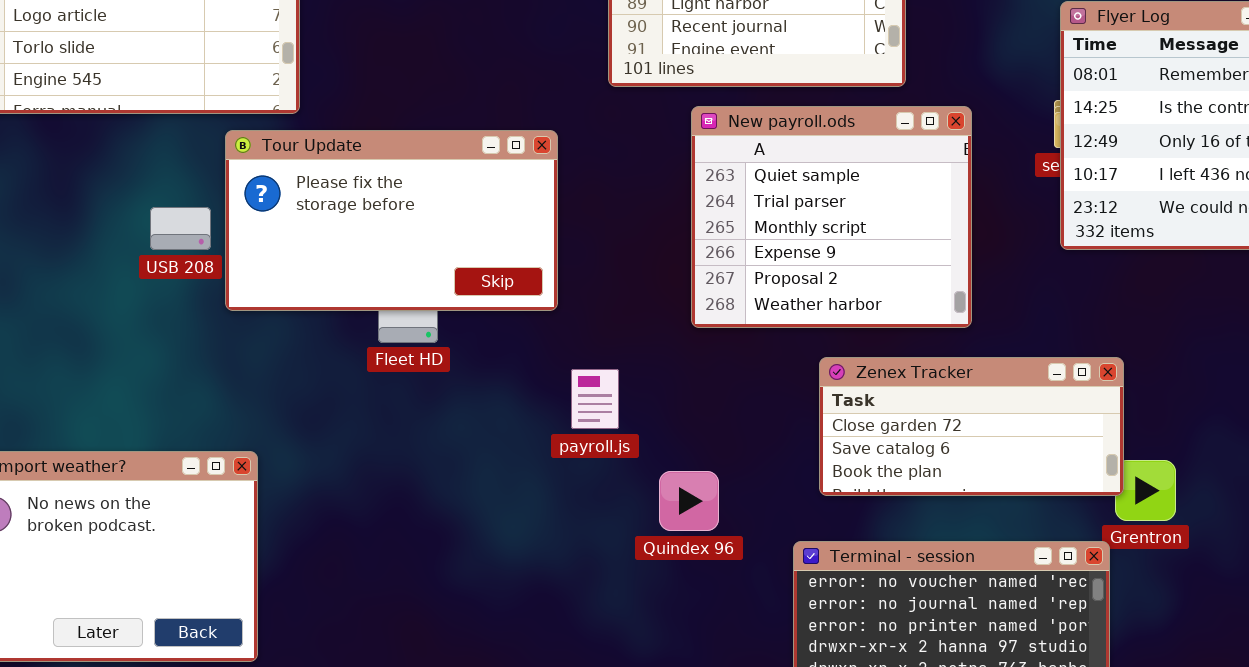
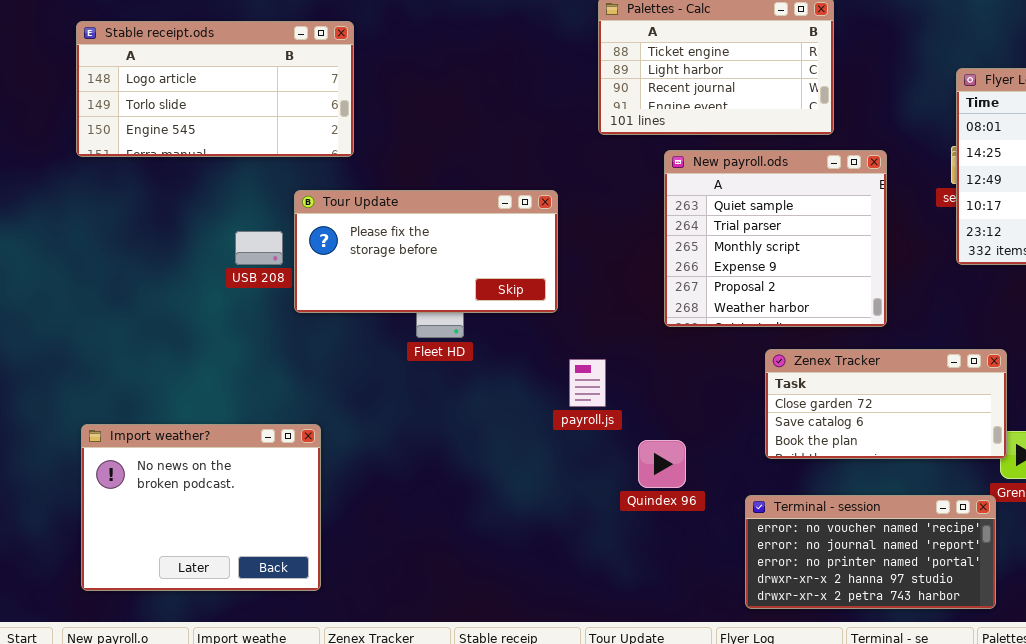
Tour Update: [225,130,558,311] -> [294,190,558,313], resized

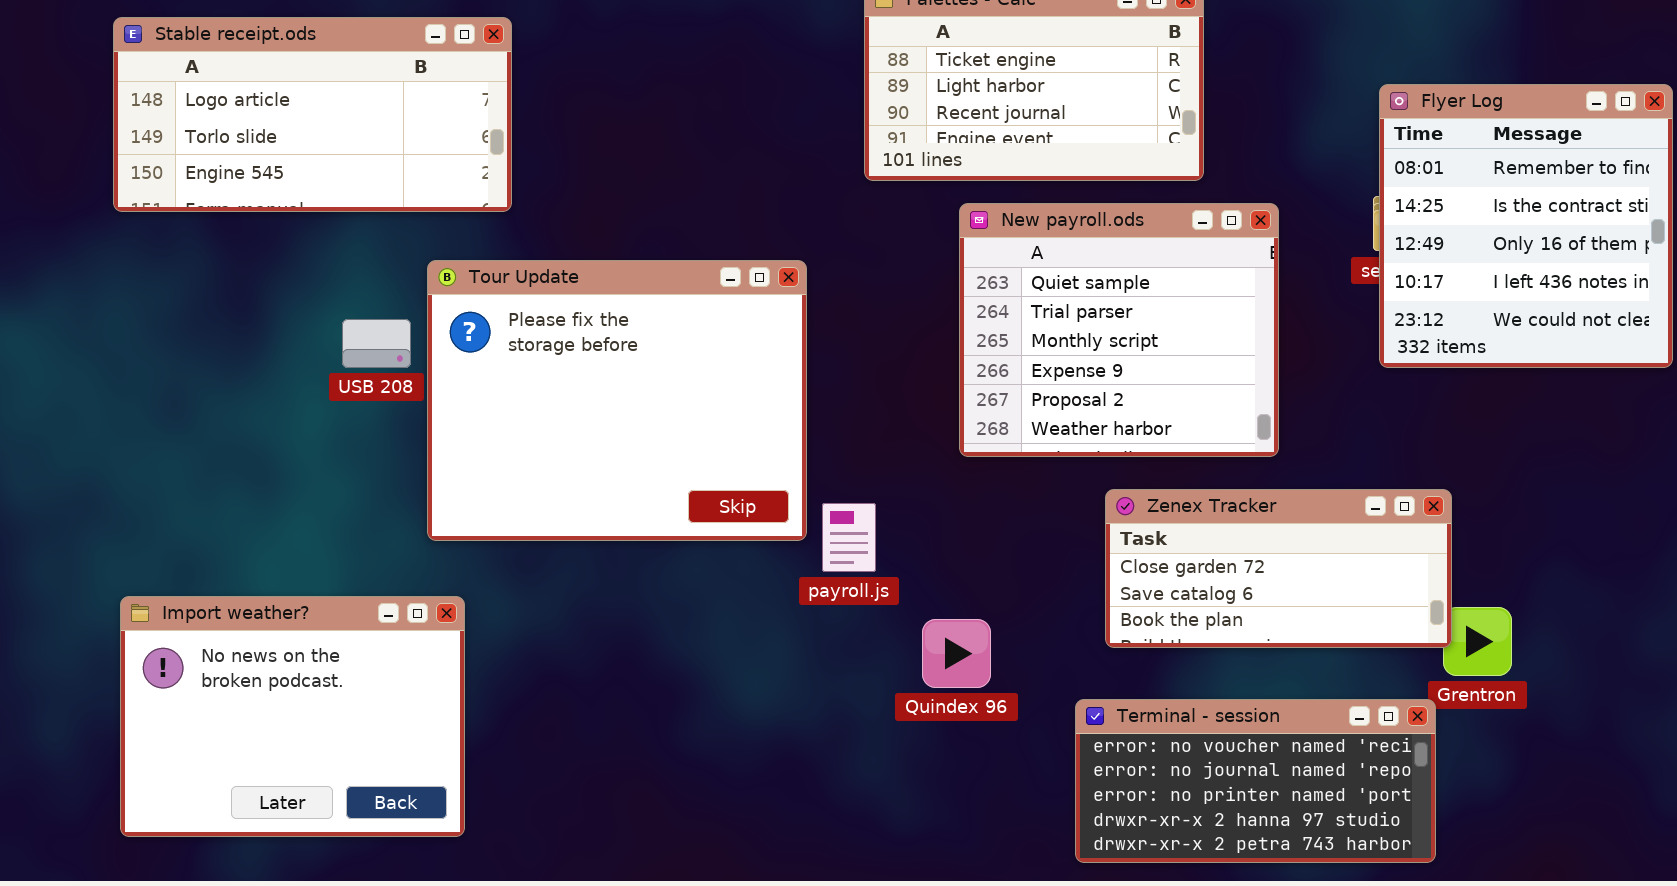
Tour Update: [294,190,558,313] -> [427,260,807,541], resized

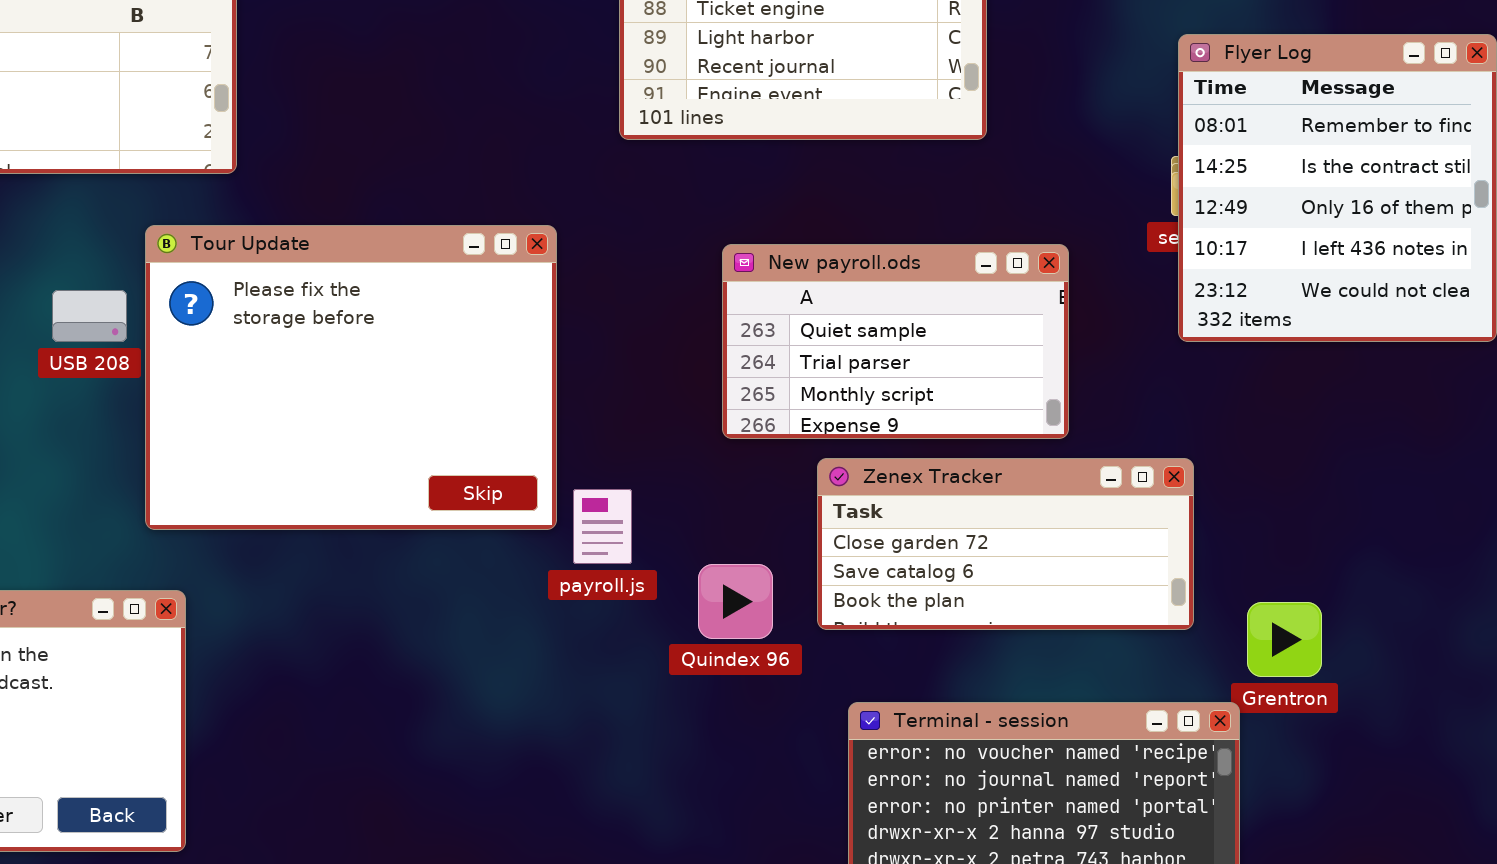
New payroll.ods: [959,203,1279,457] -> [722,244,1069,439], resized
Zenex Tracker: [1105,489,1452,648] -> [817,458,1194,630], moved
Quindex 96: [922,619,991,688] -> [698,564,773,639], moved

